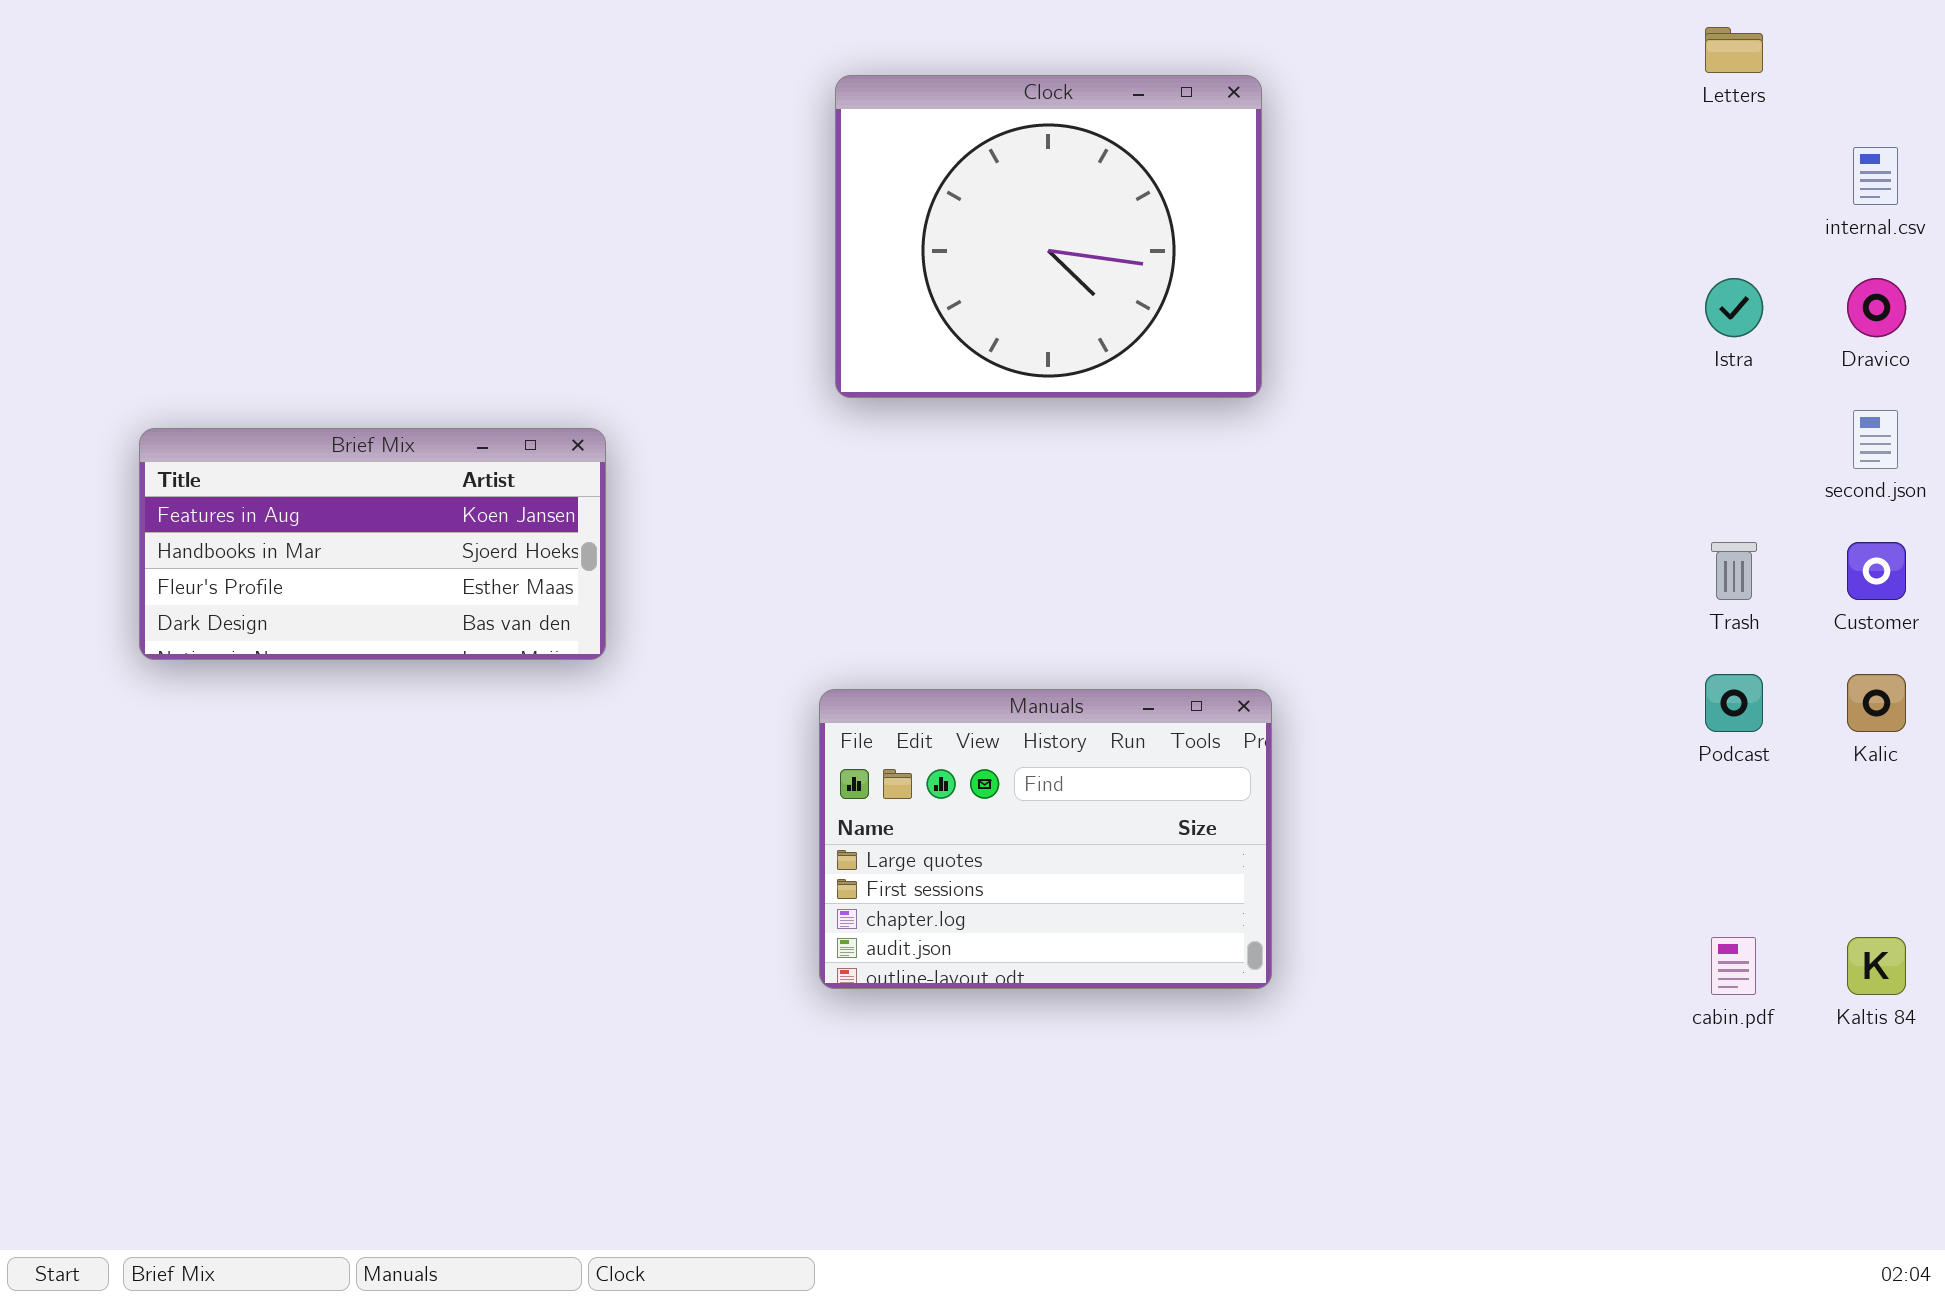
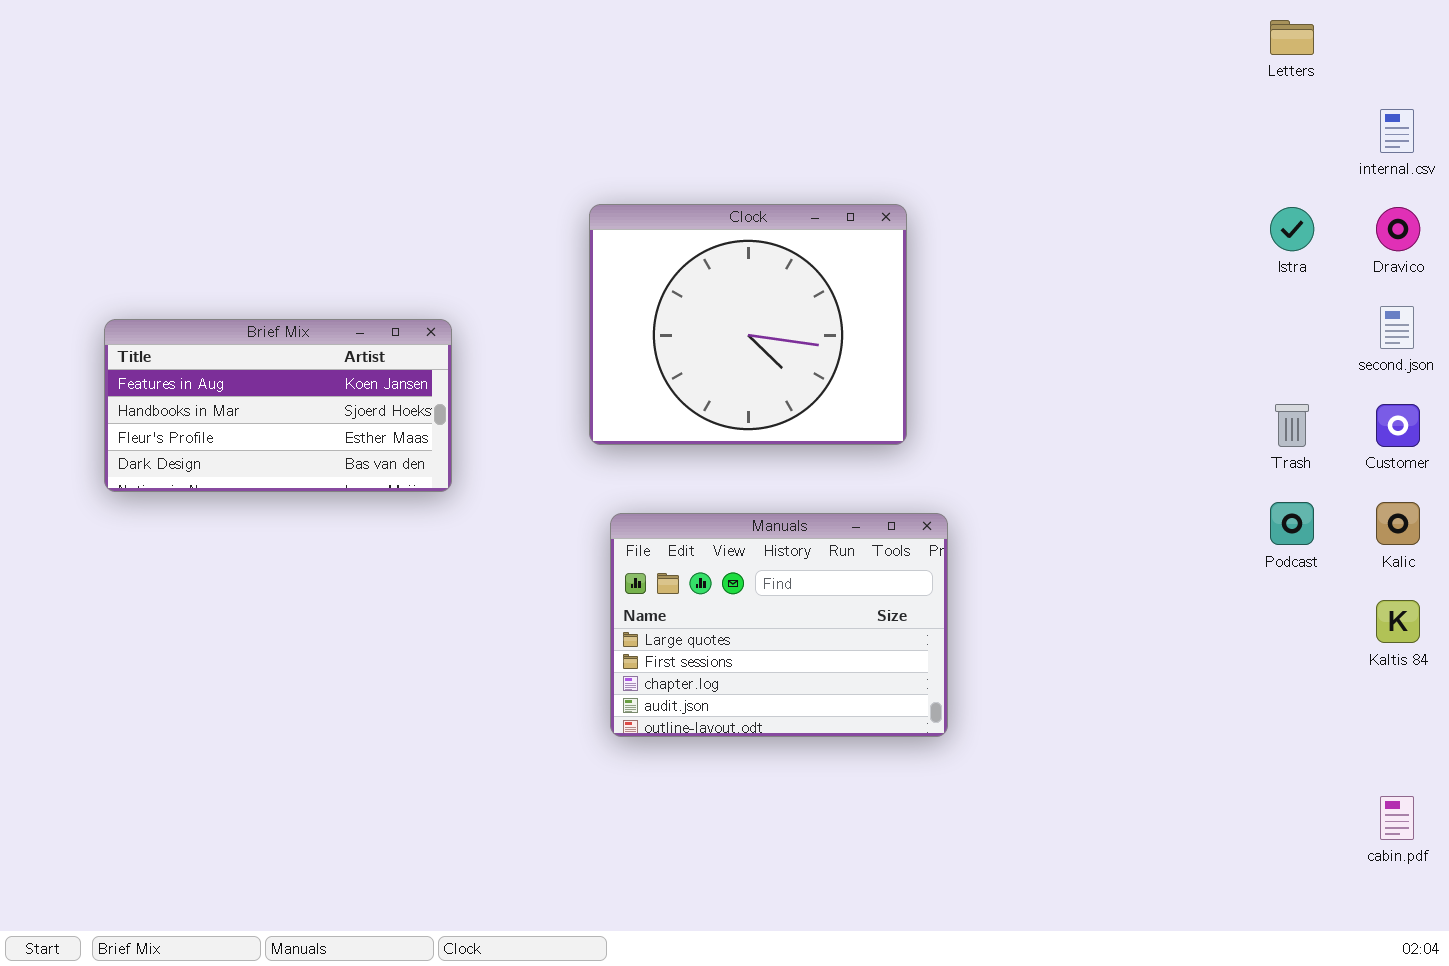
Clock: [835,75,1262,398] -> [589,204,907,445], moved
cabin.pdf: [1711,937,1756,995] -> [1380,796,1414,840], moved
Kaltis 84: [1847,937,1906,995] -> [1376,600,1420,643], moved

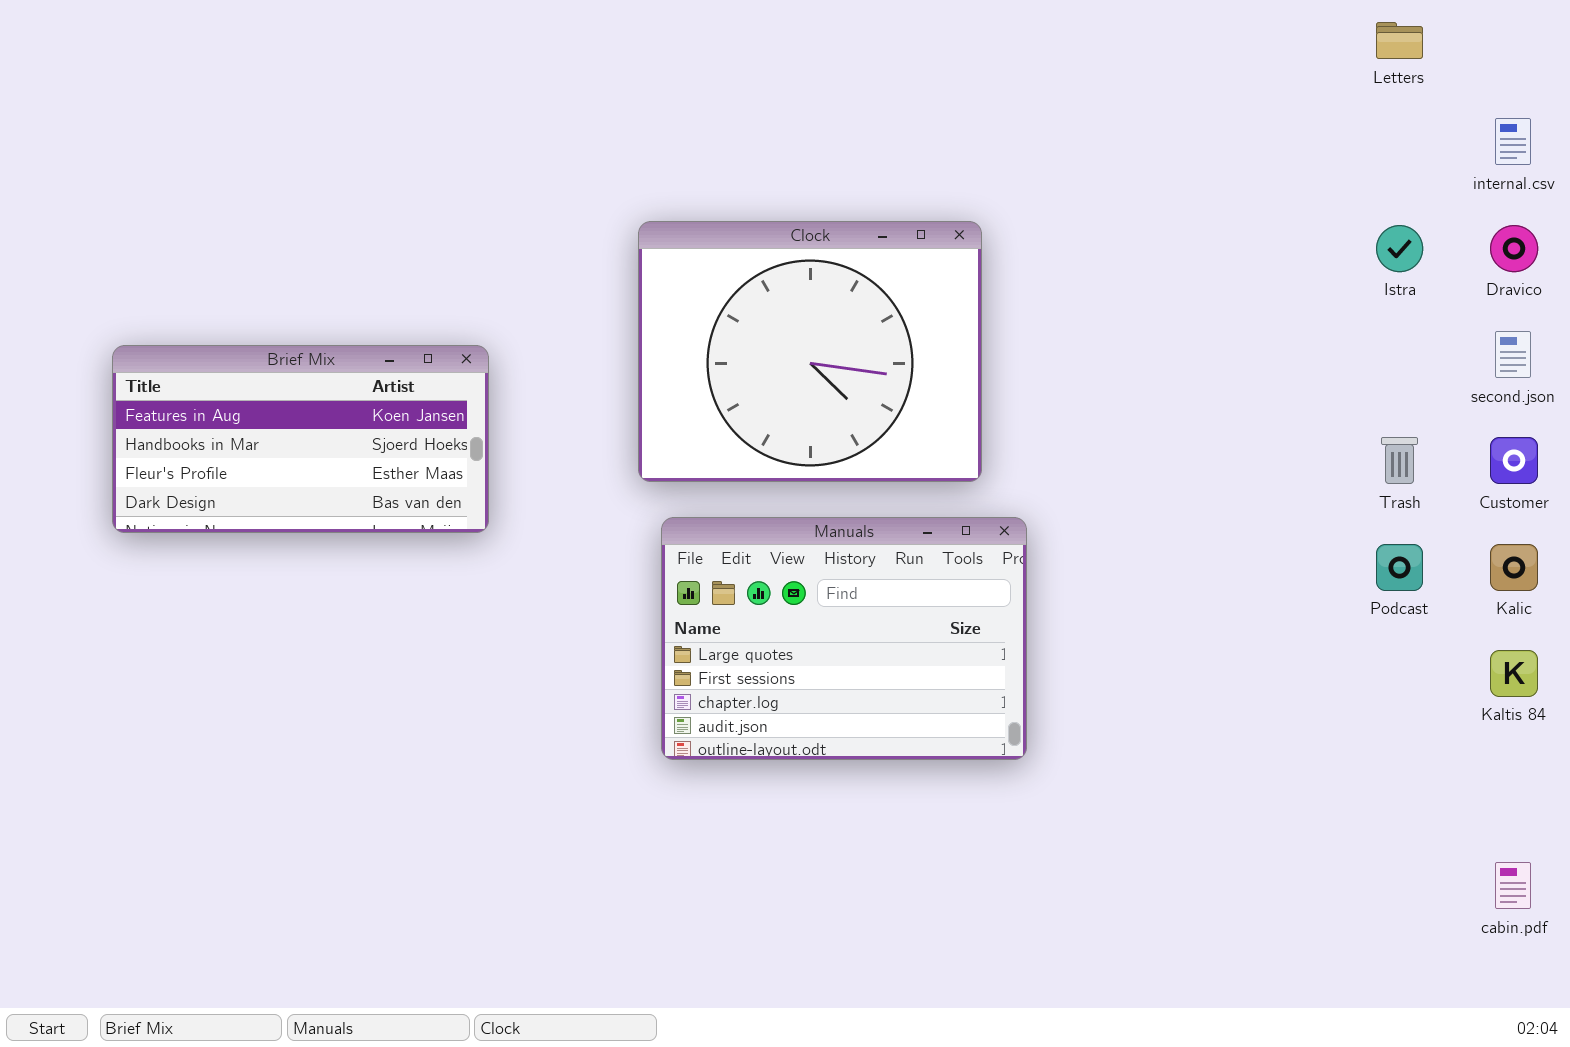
Manuals: [610,513,948,737] -> [661,517,1027,760], moved

